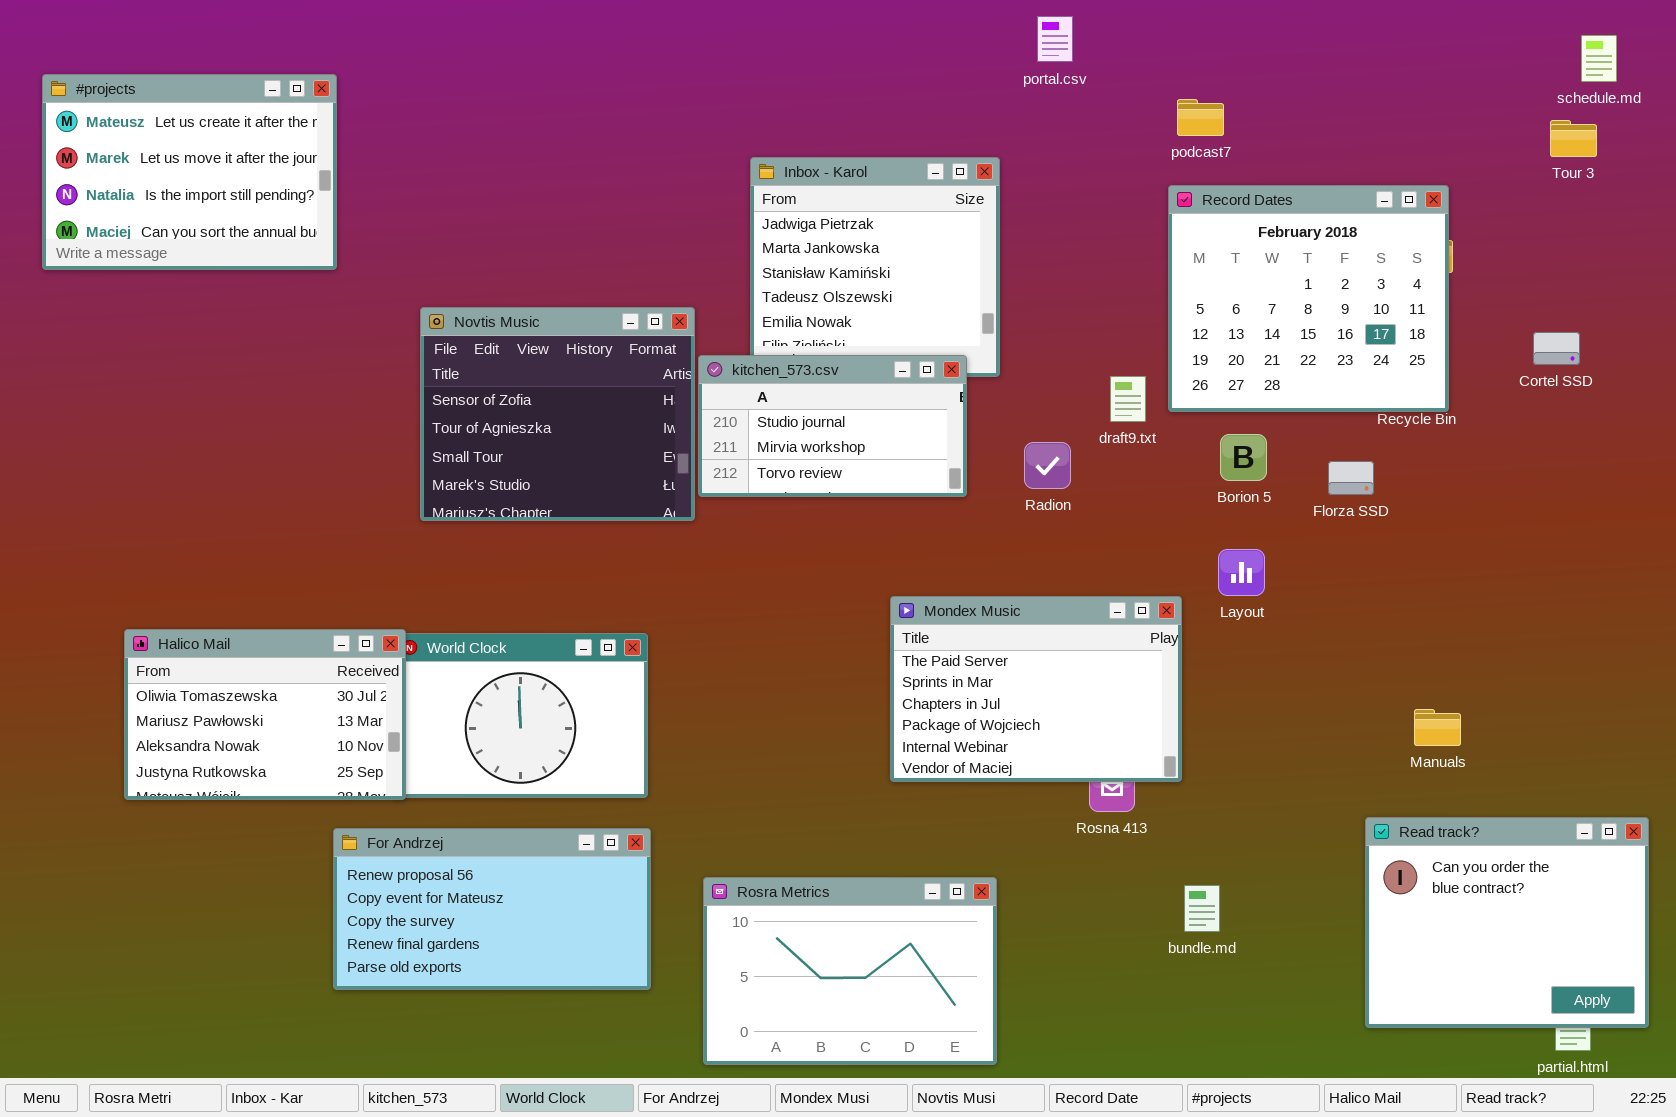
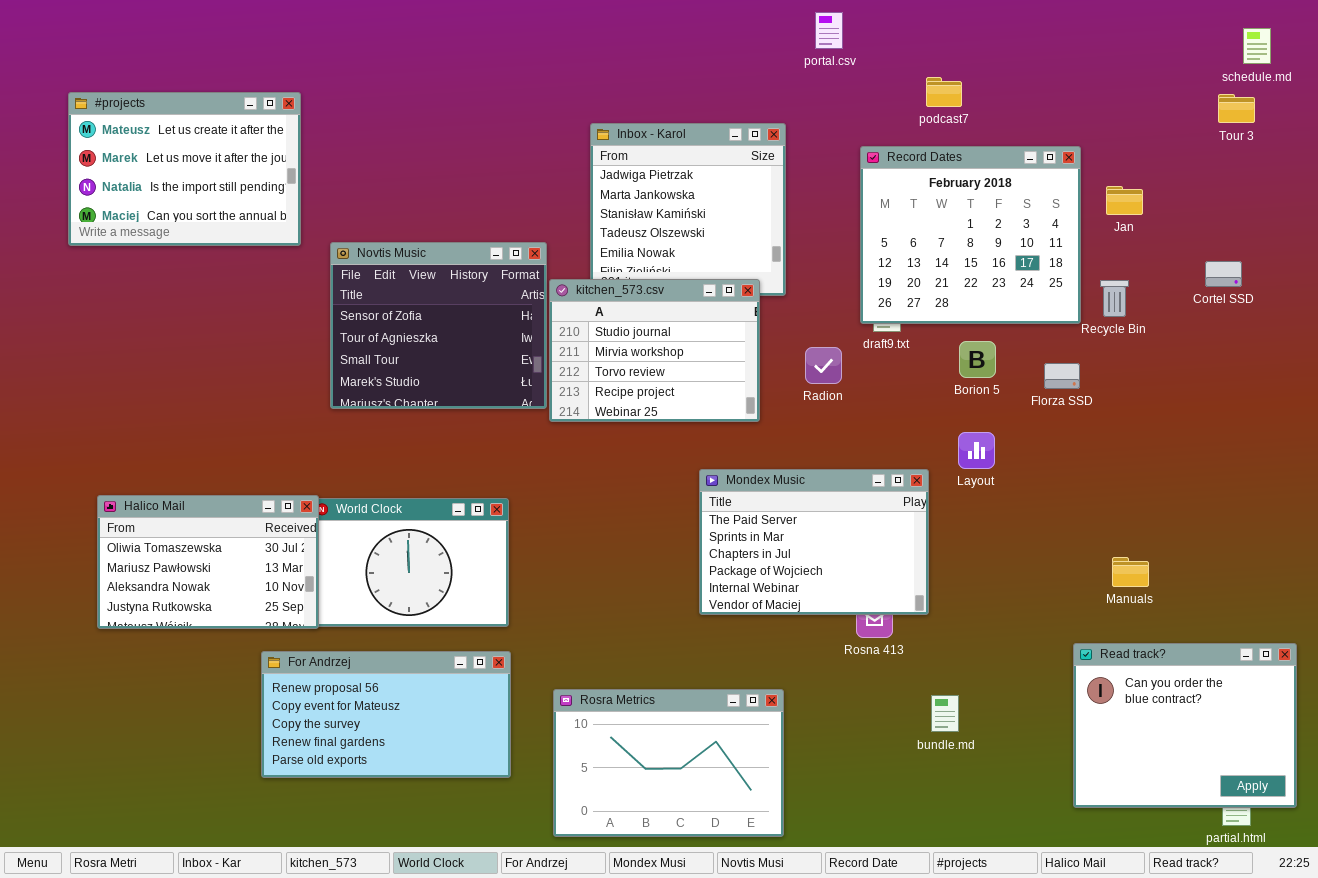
#projects: [42,74,337,270] -> [68,92,301,246], moved
Record Dates: [1168,185,1449,412] -> [860,146,1081,324], moved
kitchen_573.csv: [698,355,967,497] -> [549,279,760,422], resized

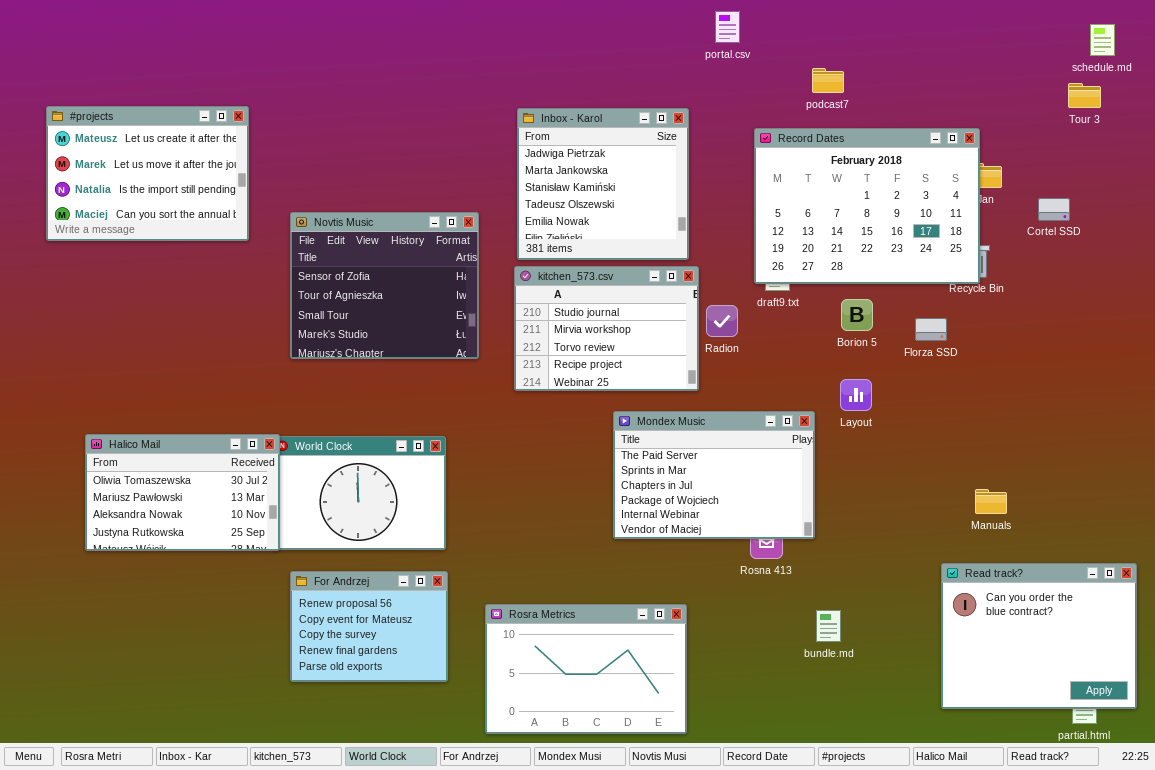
#projects: [68,92,301,246] -> [46,106,249,241], moved
Record Dates: [860,146,1081,324] -> [754,128,980,284], resized
Cortel SSD: [1205,261,1242,287] -> [1038,198,1070,221], moved
kitchen_573.csv: [549,279,760,422] -> [514,266,699,391], moved
For Andrzej: [261,651,511,778] -> [290,571,448,682], resized

